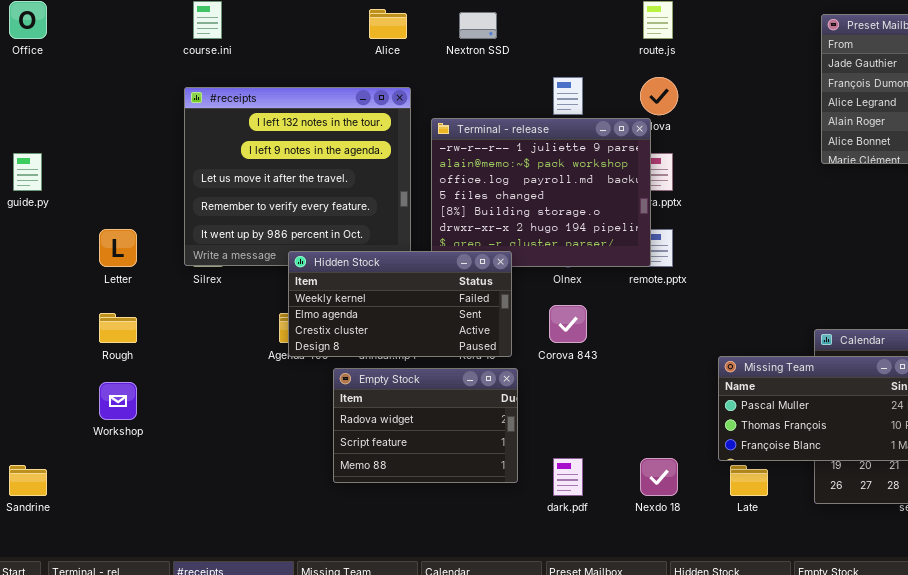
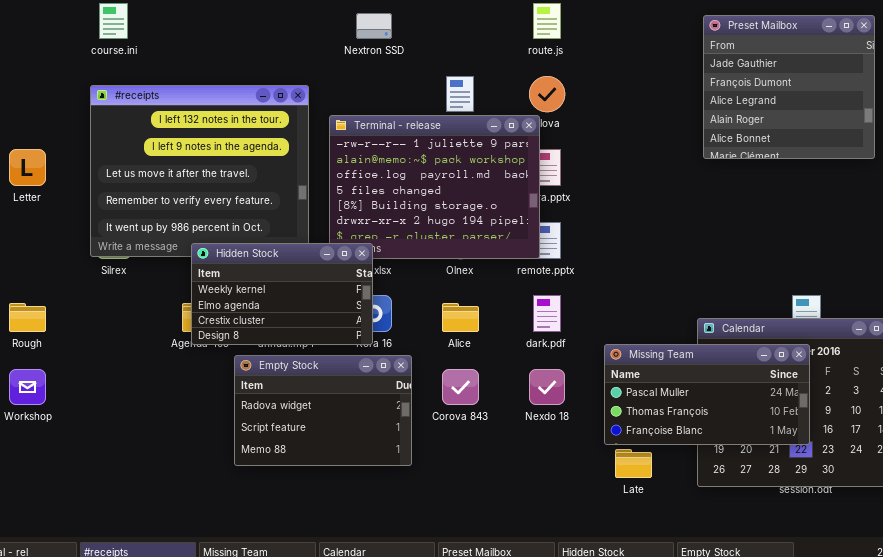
Alice: [369,9,407,39] -> [442,303,479,332], moved
Letter: [99,229,137,267] -> [9,149,46,186], moved
Hidden Stock: [288,251,512,357] -> [191,243,373,345], resized
Corova 843: [549,305,587,343] -> [442,369,479,405], moved
dark.pdf: [553,458,583,496] -> [533,295,561,332], moved
Nexdo 18: [640,458,678,496] -> [529,369,565,405], moved

